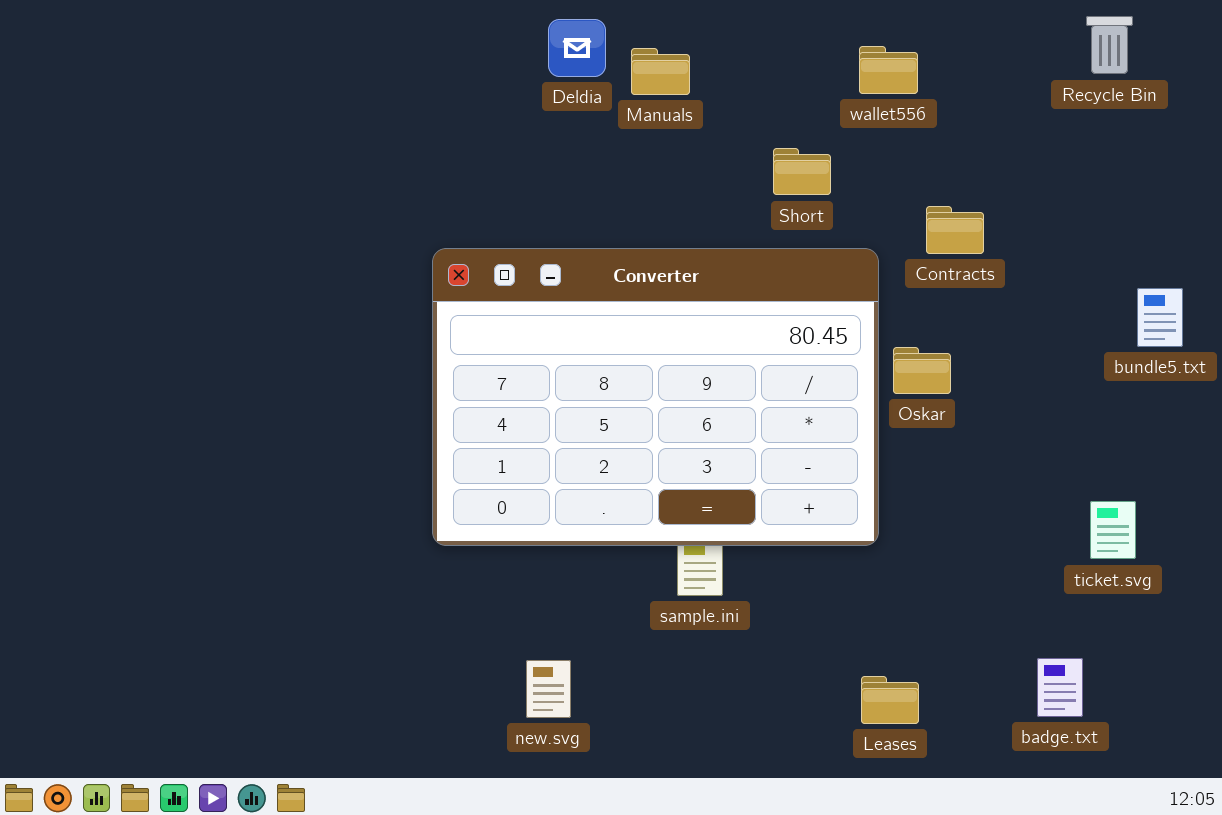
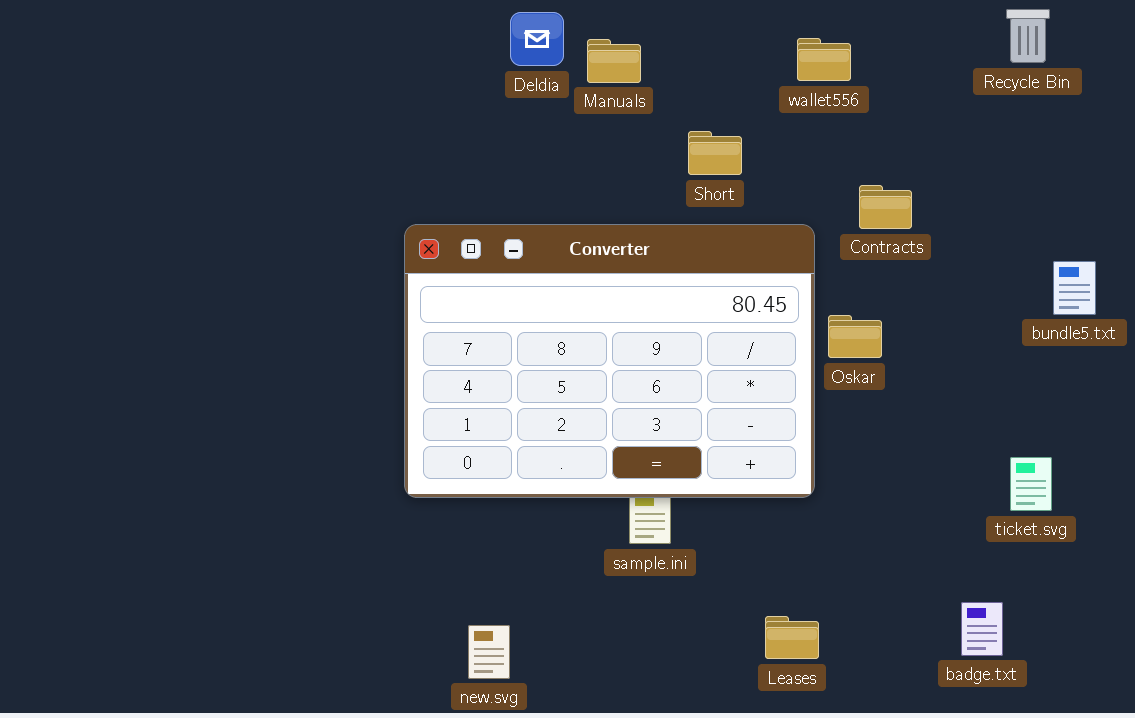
Short: [773,148,831,195] -> [688,131,742,175], moved
new.svg: [526,660,571,718] -> [468,625,510,679], moved
Leases: [861,676,919,724] -> [765,616,819,659], moved

